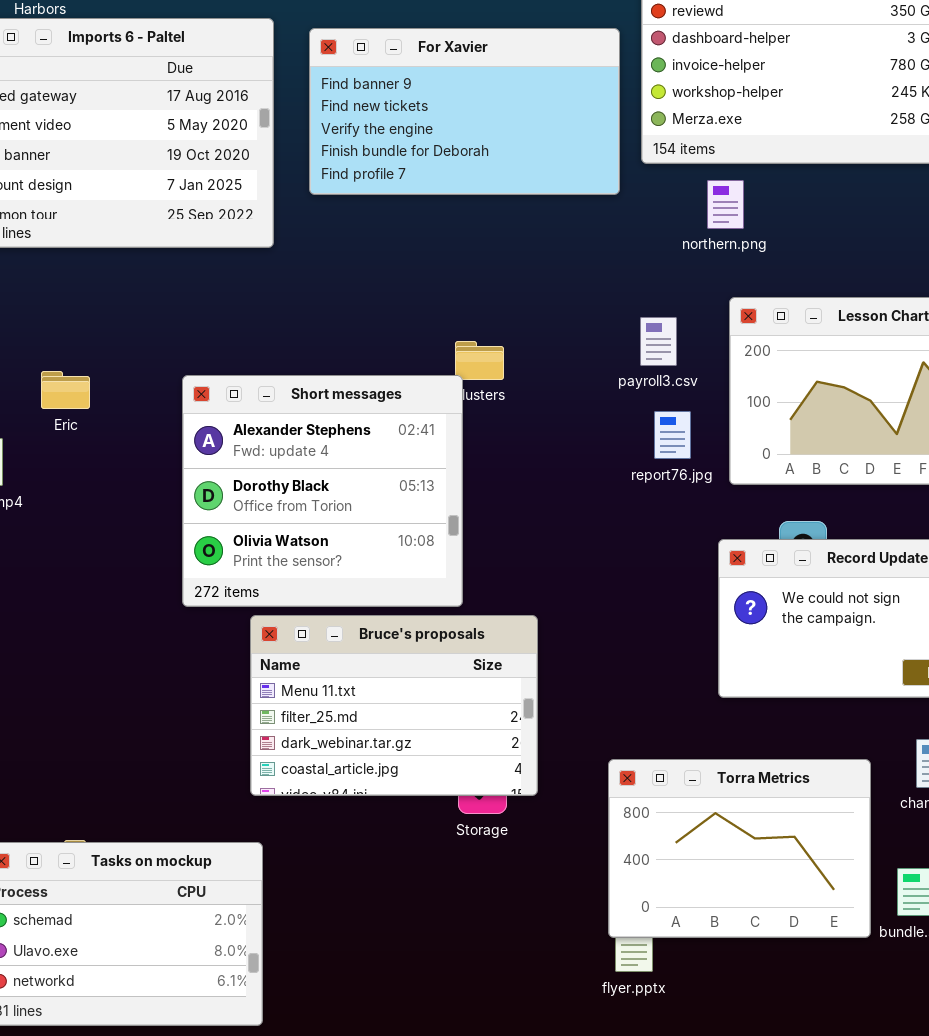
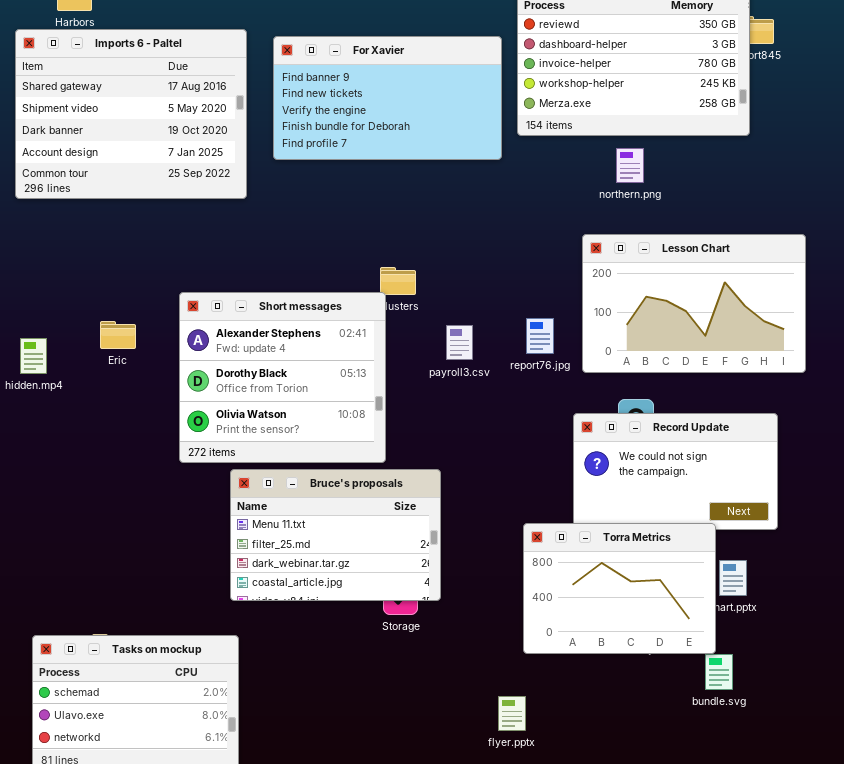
northern.png: [707,180,744,229] -> [616,148,644,183], moved
payroll3.csv: [640,317,677,366] -> [446,325,473,360], moved
Eric: [41,371,90,409] -> [100,321,136,349], moved
Torra Metrics: [608,759,871,938] -> [523,523,716,654], moved

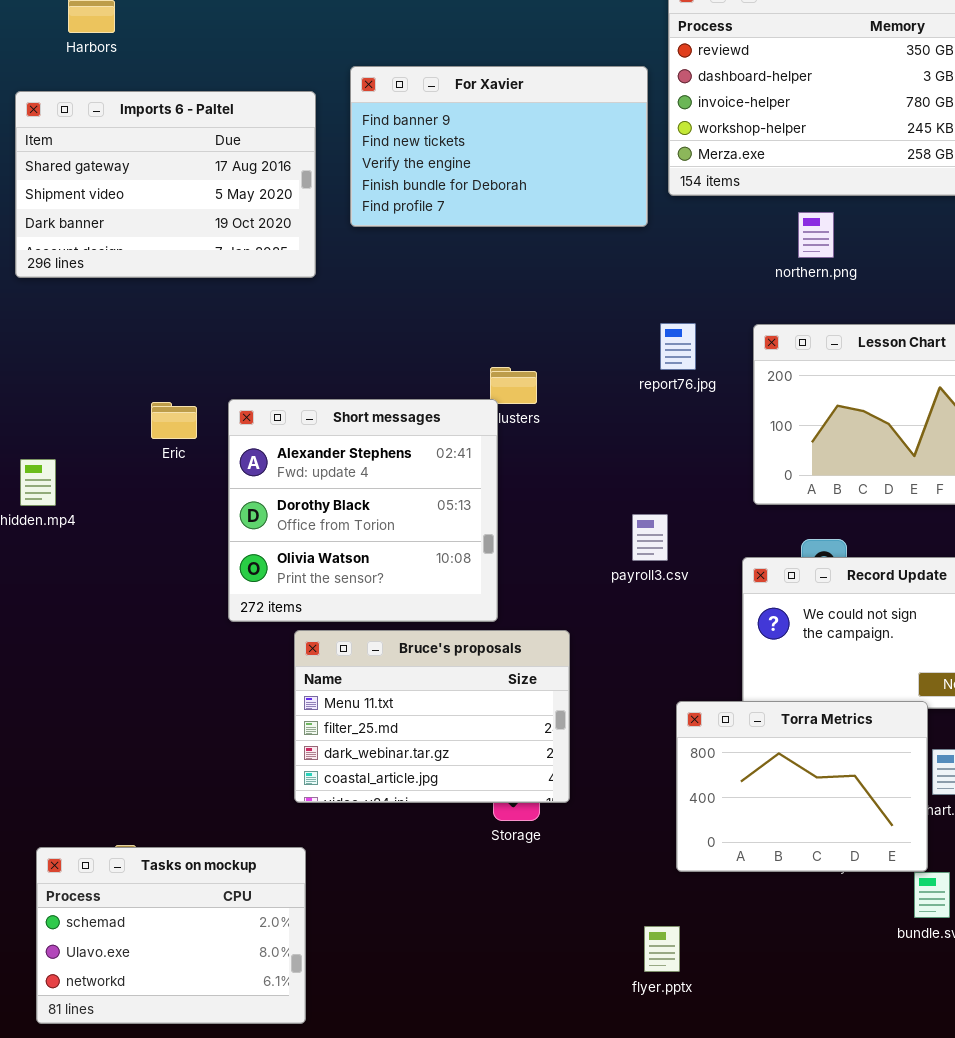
Imports 6 - Paltel: [15,29,247,199] -> [15,91,316,278], resized
report76.jpg: [526,318,554,354] -> [660,323,696,370], moved
Eric: [100,321,136,349] -> [151,402,197,439], moved
payroll3.csv: [446,325,473,360] -> [632,514,668,561], moved

